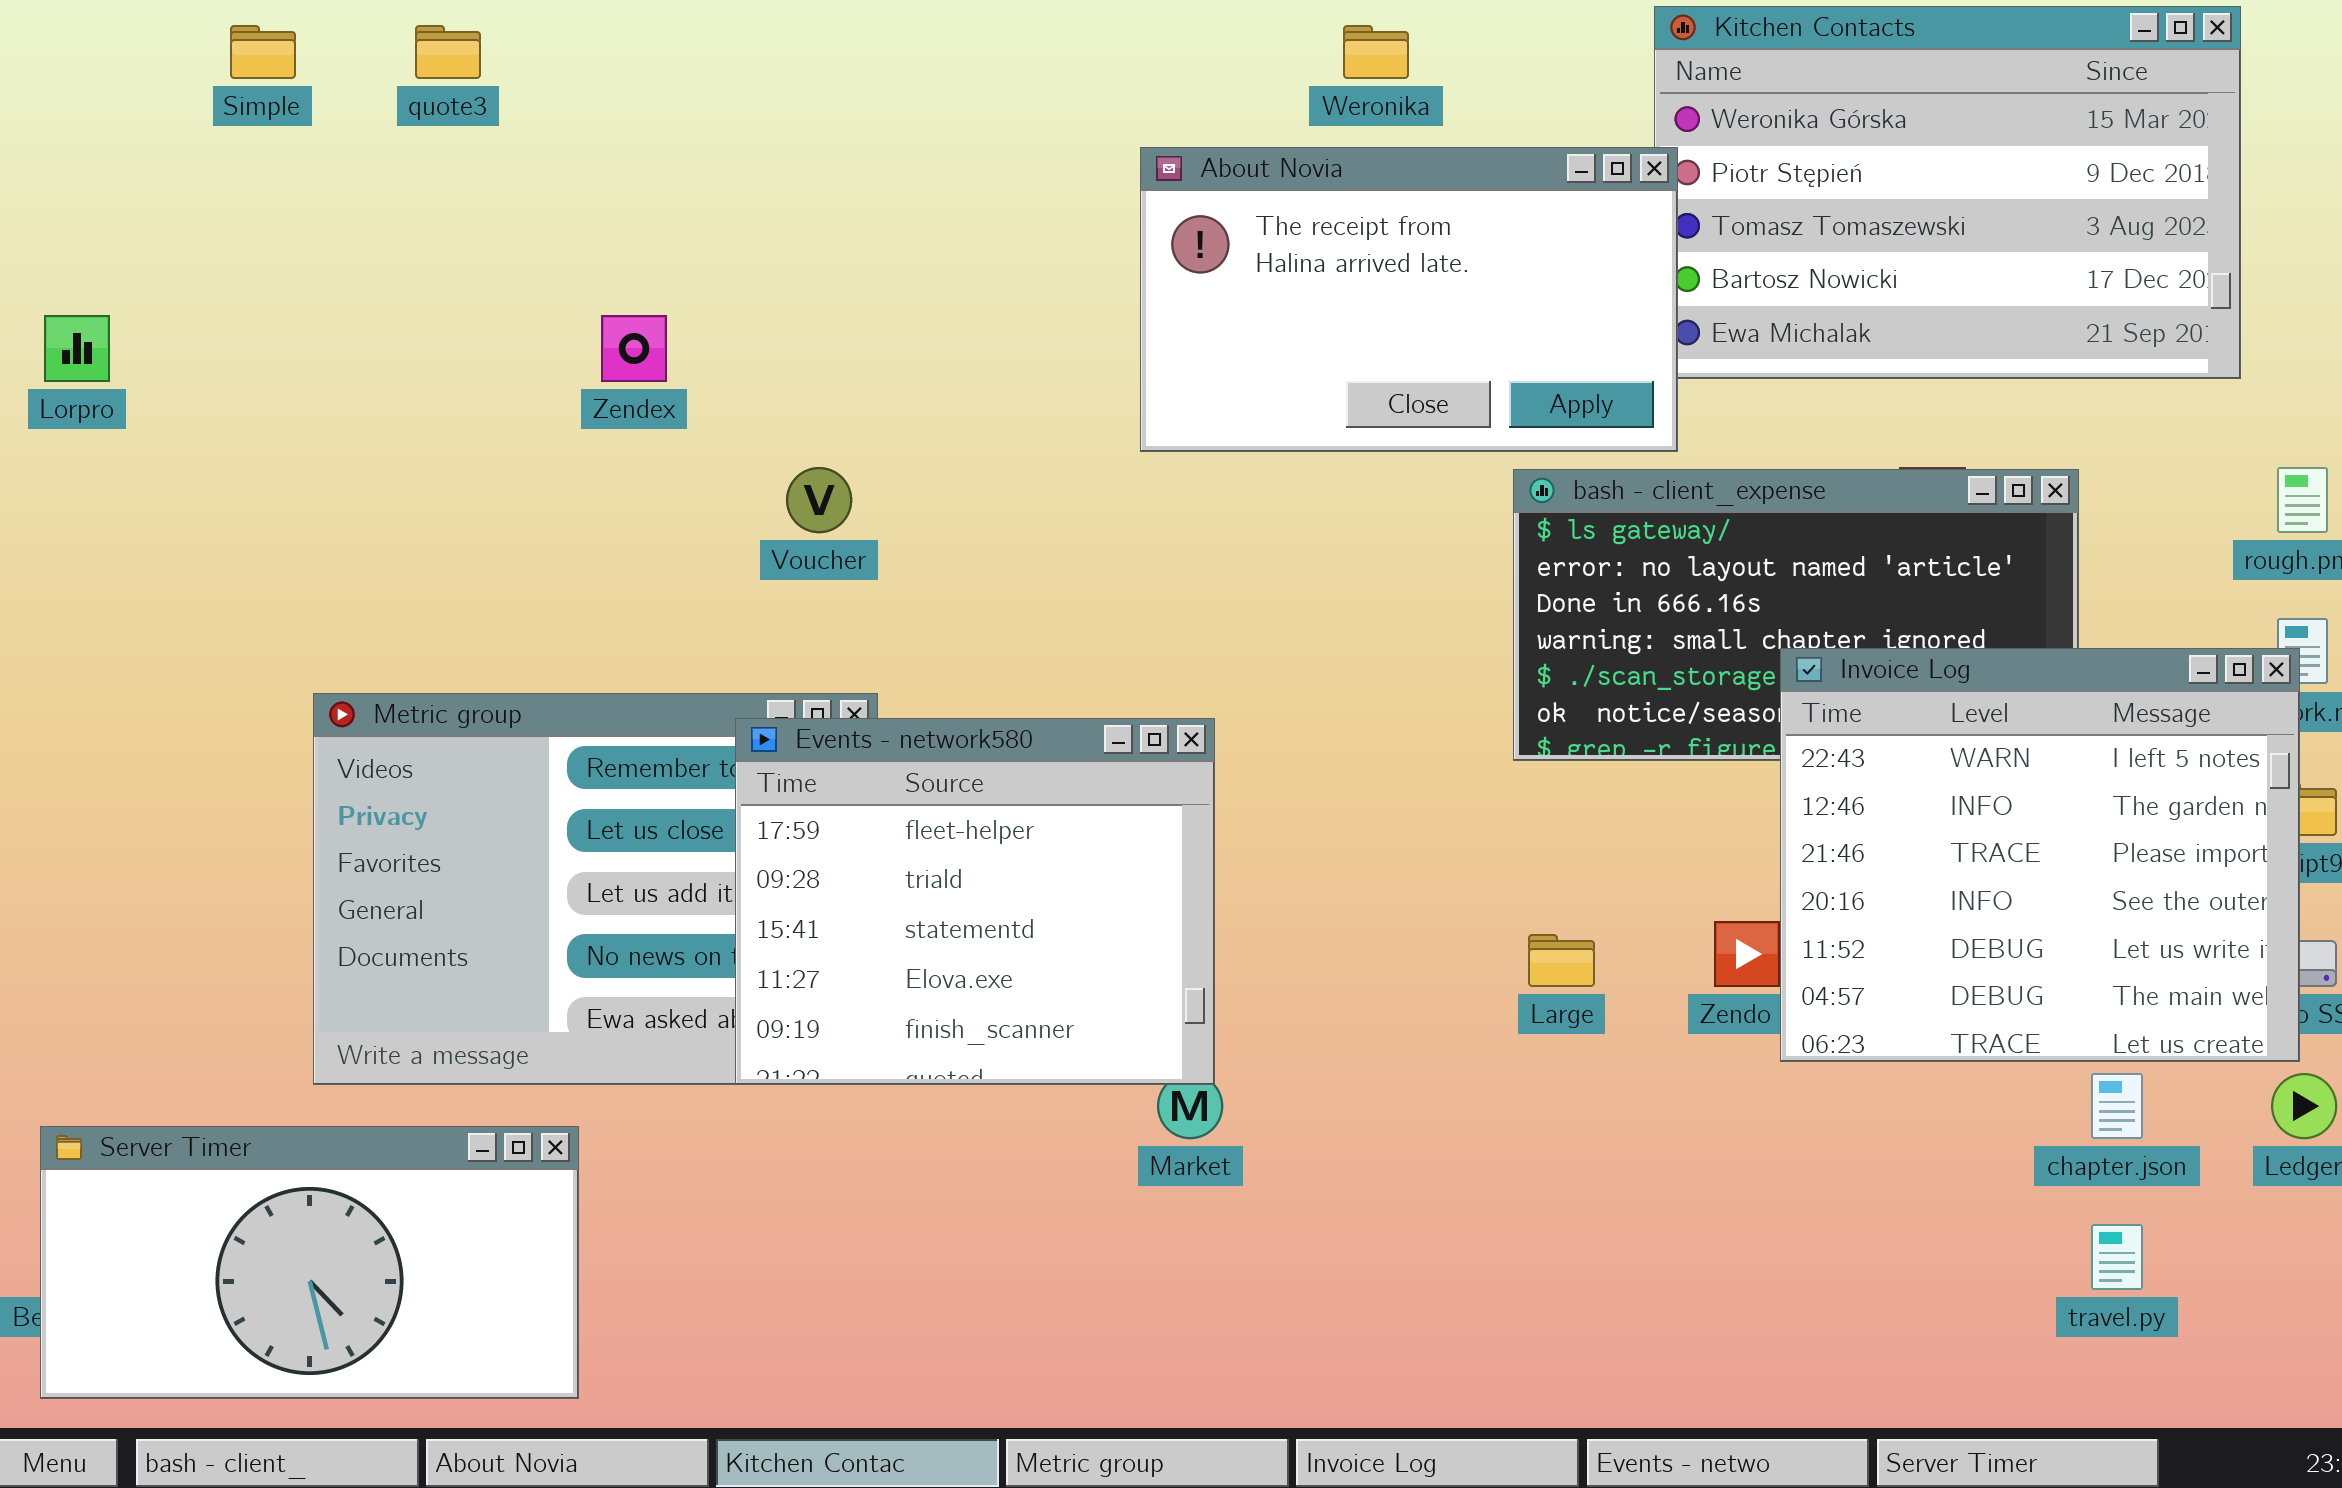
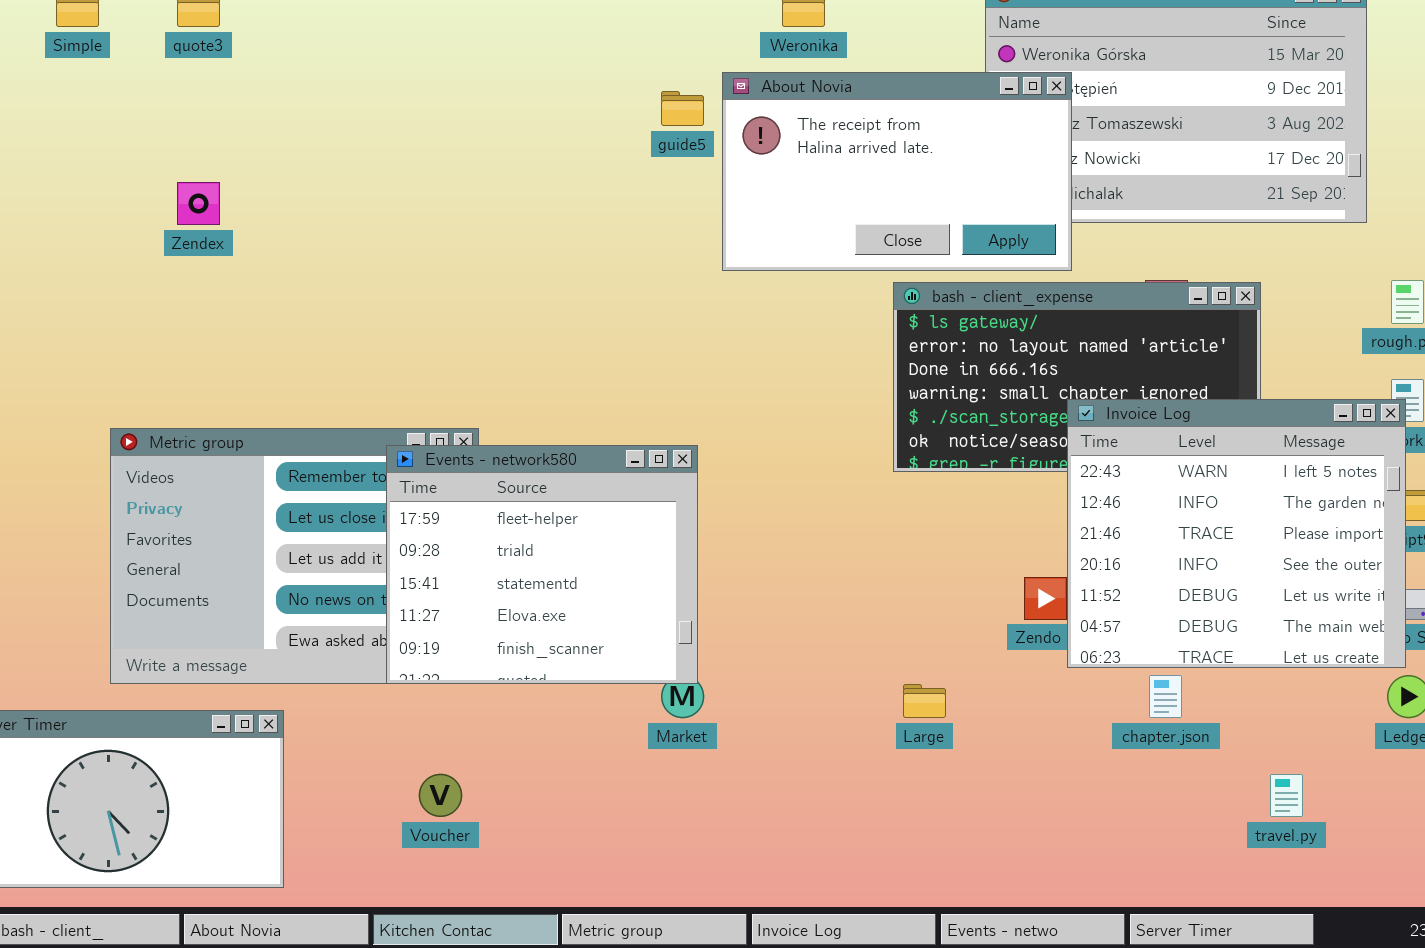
About Novia: [1140,147,1678,452] -> [722,72,1072,271], moved
Zendex: [601,315,667,382] -> [177,182,220,225], moved
Voucher: [786,467,852,533] -> [419,774,462,817], moved
Large: [1528,934,1595,987] -> [903,684,946,718], moved
chapter.json: [2091,1073,2143,1139] -> [1149,675,1182,718], moved

